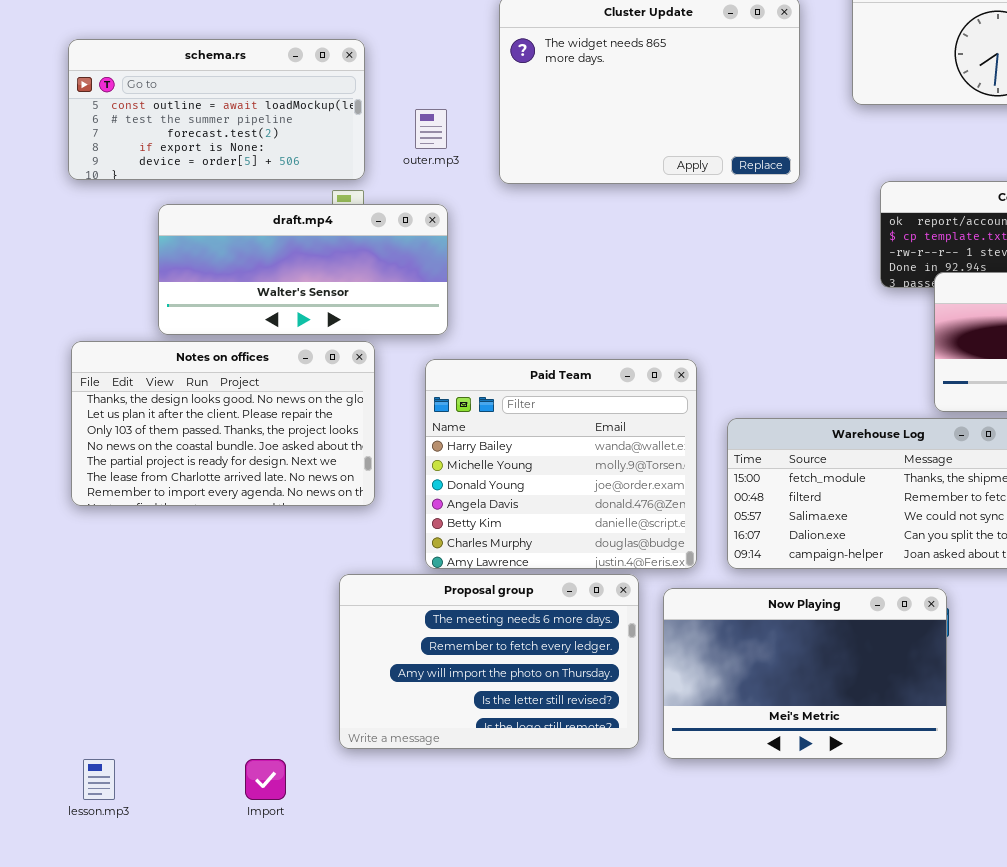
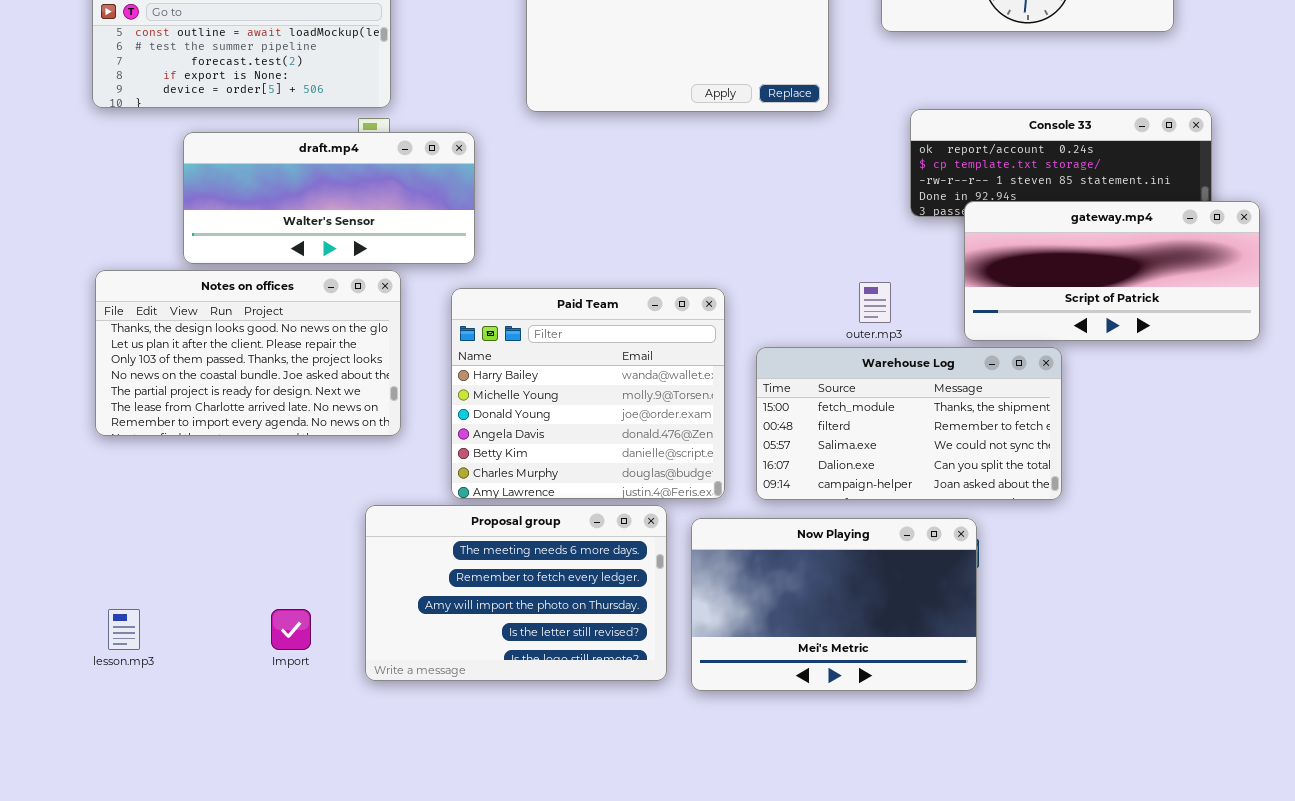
outer.mp3: [415,109,447,149] -> [859,282,891,323], moved
lesson.mp3: [83,759,115,800] -> [108,609,140,650], moved
Import: [245,759,286,800] -> [271,609,311,650], moved

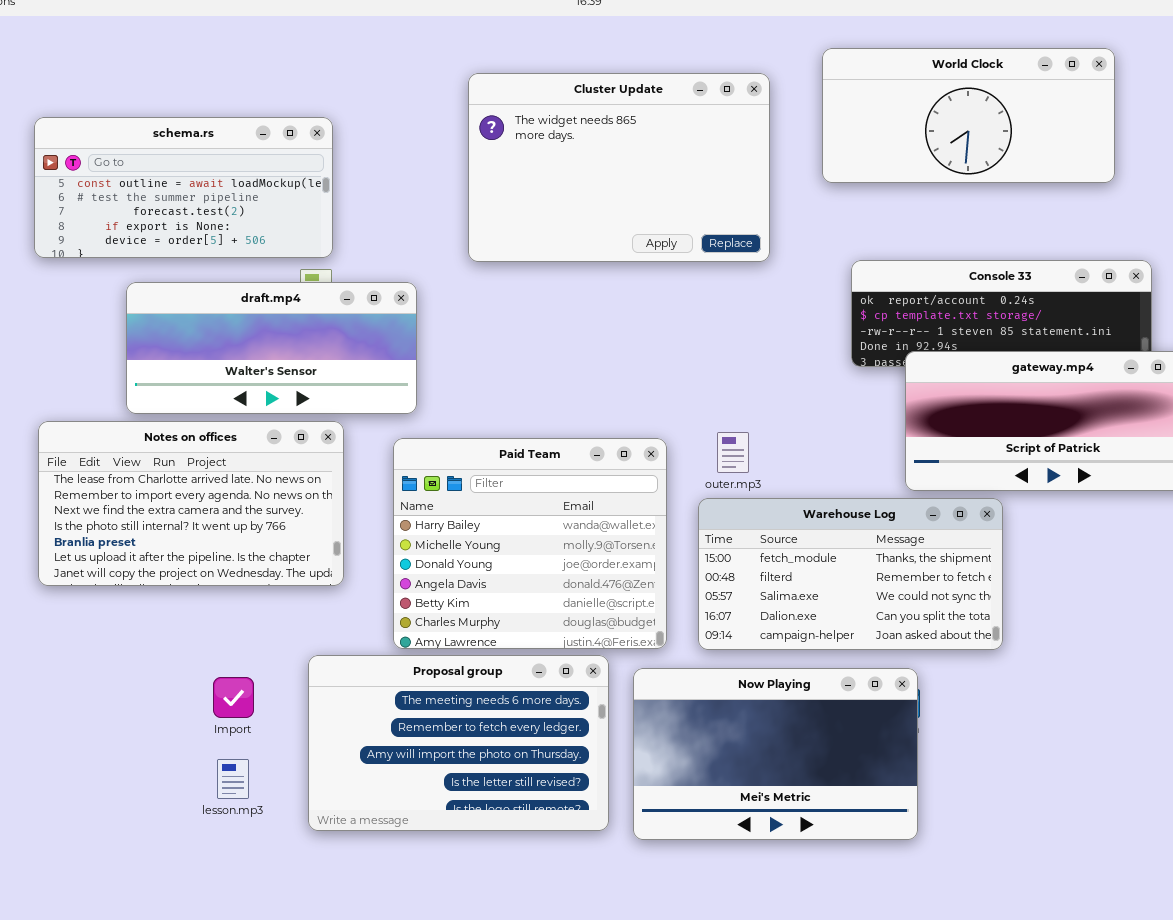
Notes on offices: [95,270,401,436] -> [38,421,344,586], scrolled down 5 rows
outer.mp3: [859,282,891,323] -> [717,432,749,473], moved
lesson.mp3: [108,609,140,650] -> [217,759,249,799], moved
Import: [271,609,311,650] -> [213,677,254,718], moved

